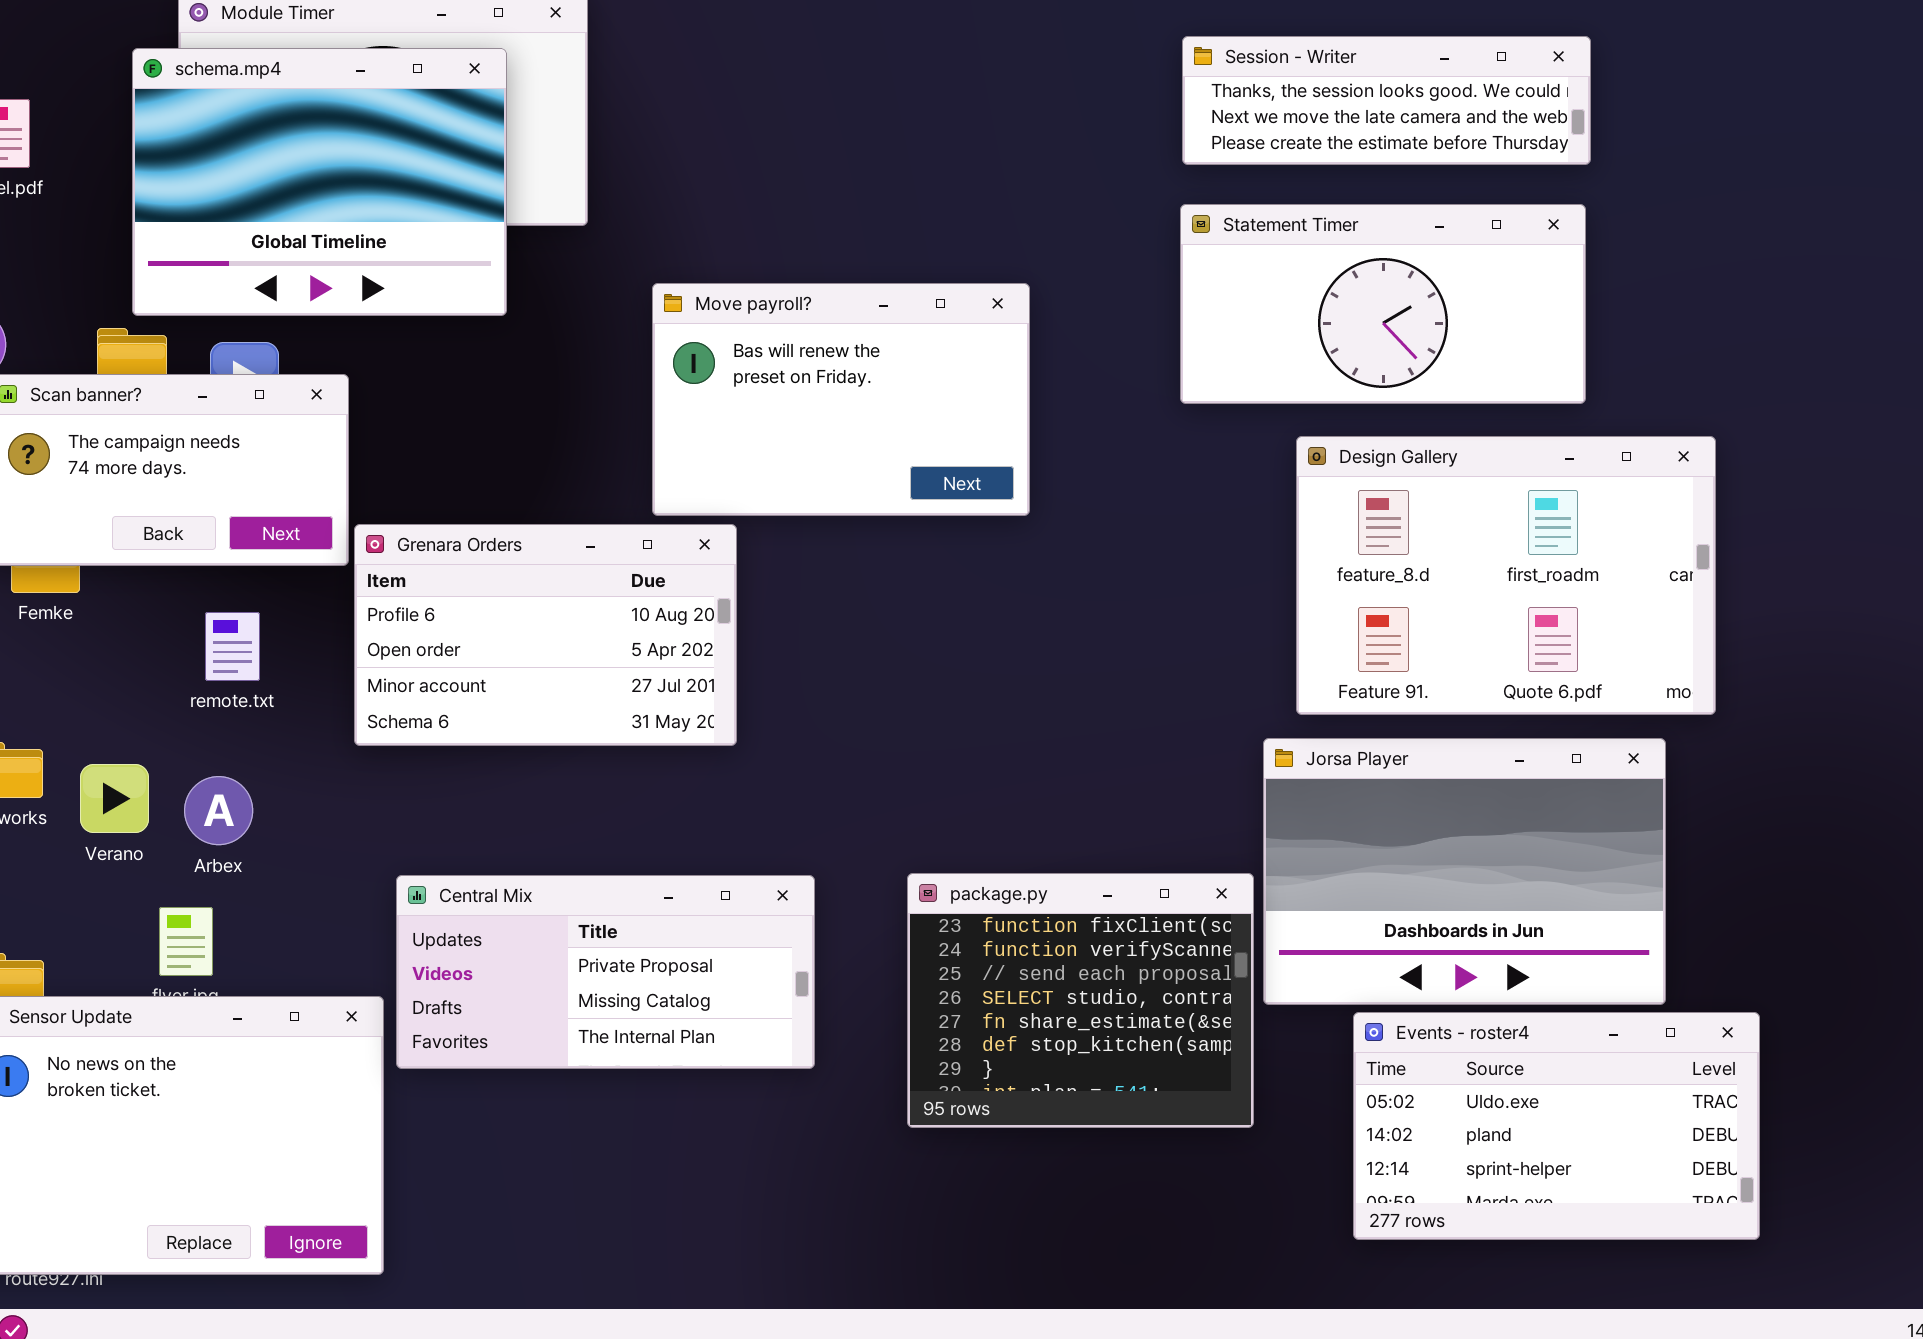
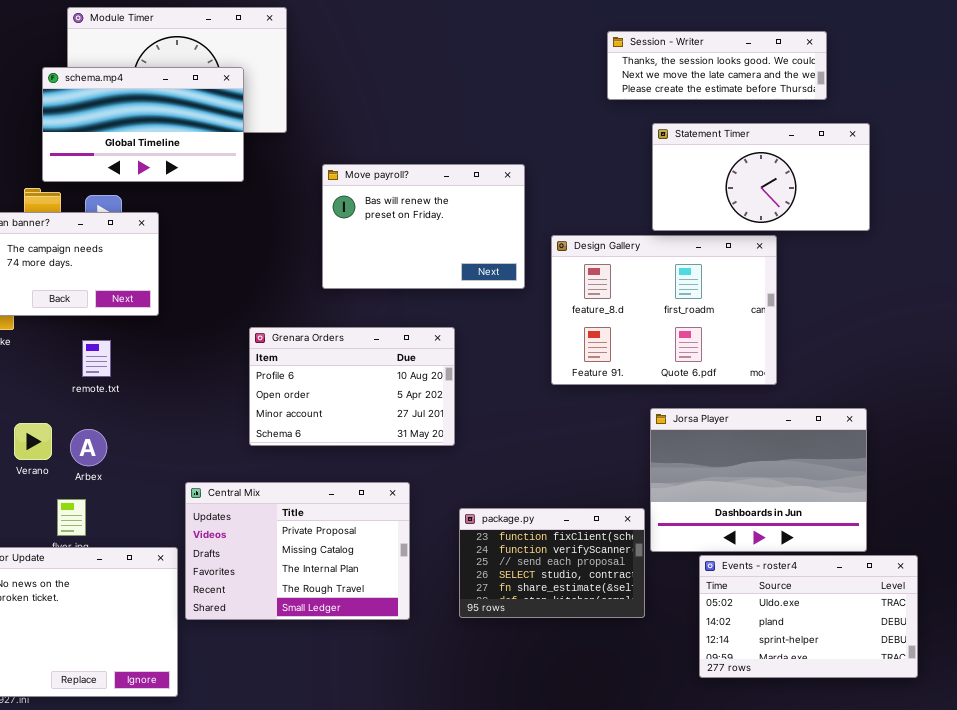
schema.mp4: [132,48,507,316] -> [42,67,244,182], resized
Statement Timer: [1180,204,1586,404] -> [652,123,870,231], moved
Design Gallery: [1296,436,1716,715] -> [551,235,777,385], moved
Grenara Orders: [354,524,737,746] -> [249,327,455,446], moved
package.py: [907,873,1254,1128] -> [459,508,645,618], resized
Central Mix: [396,875,815,1069] -> [185,482,410,620], resized

